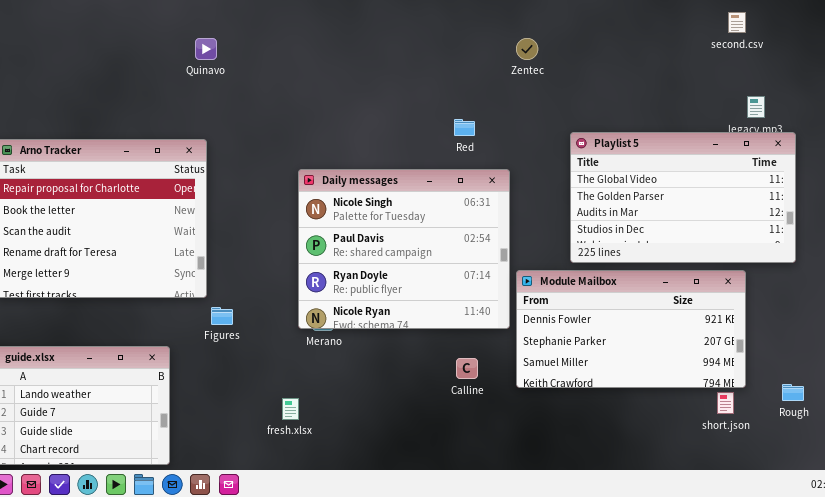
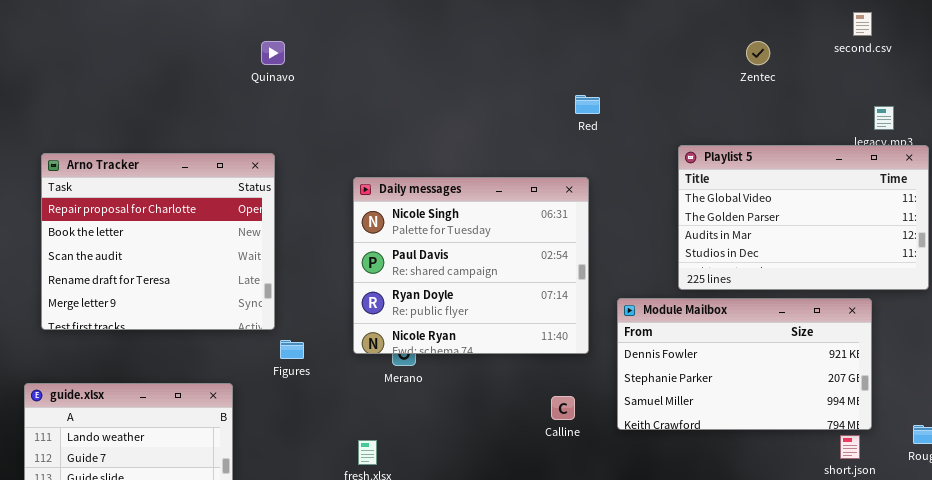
Zentec: [516,38,538,60] -> [746,41,770,65], moved
Red: [454,119,475,136] -> [575,95,600,114], moved
Daily messages: [298,169,510,329] -> [353,177,589,354], moved

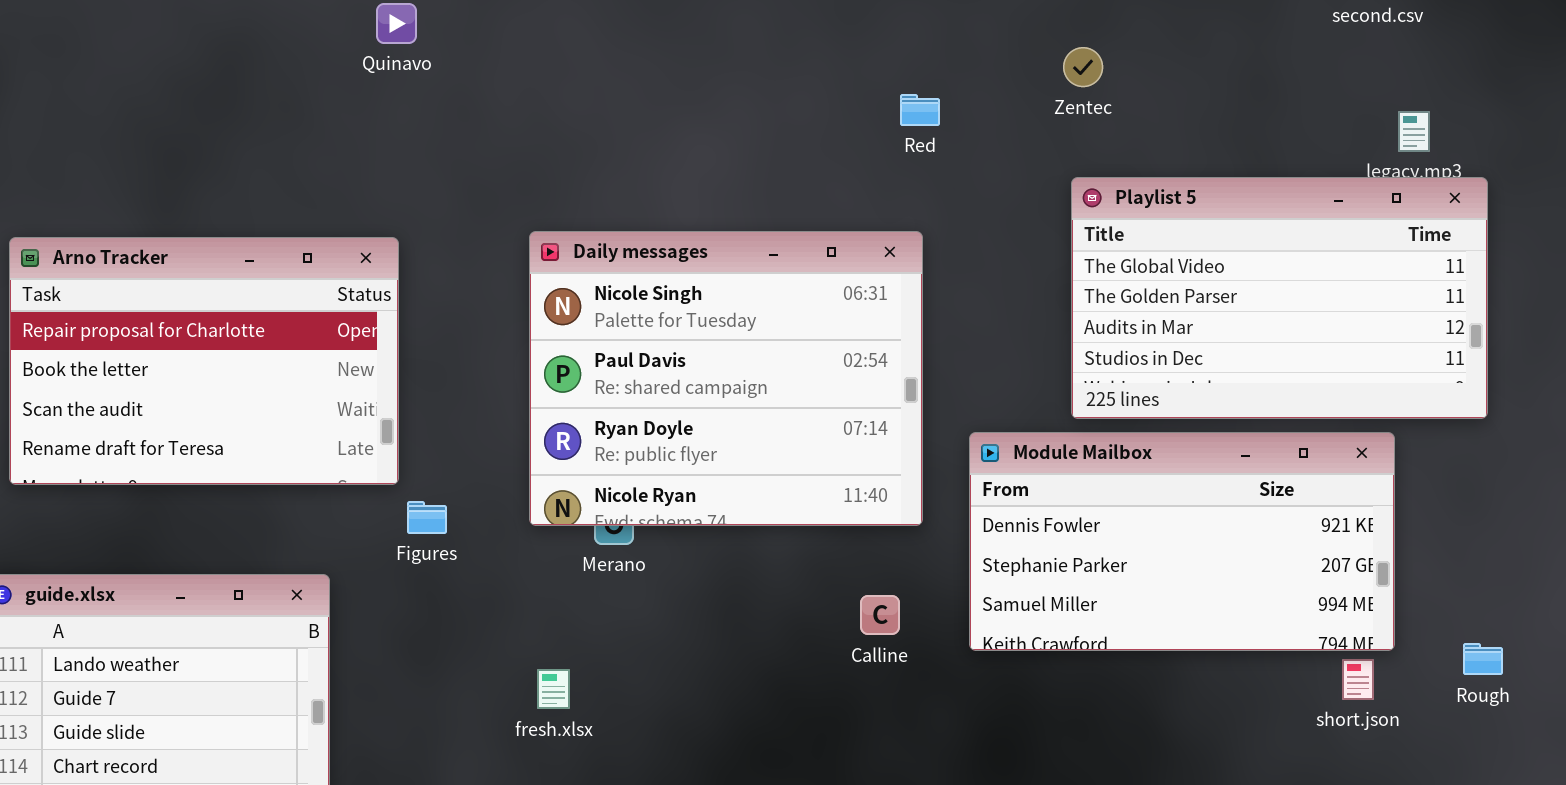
Zentec: [746,41,770,65] -> [1063,47,1103,87], moved
Arno Tracker: [41,153,275,330] -> [9,237,399,485], resized

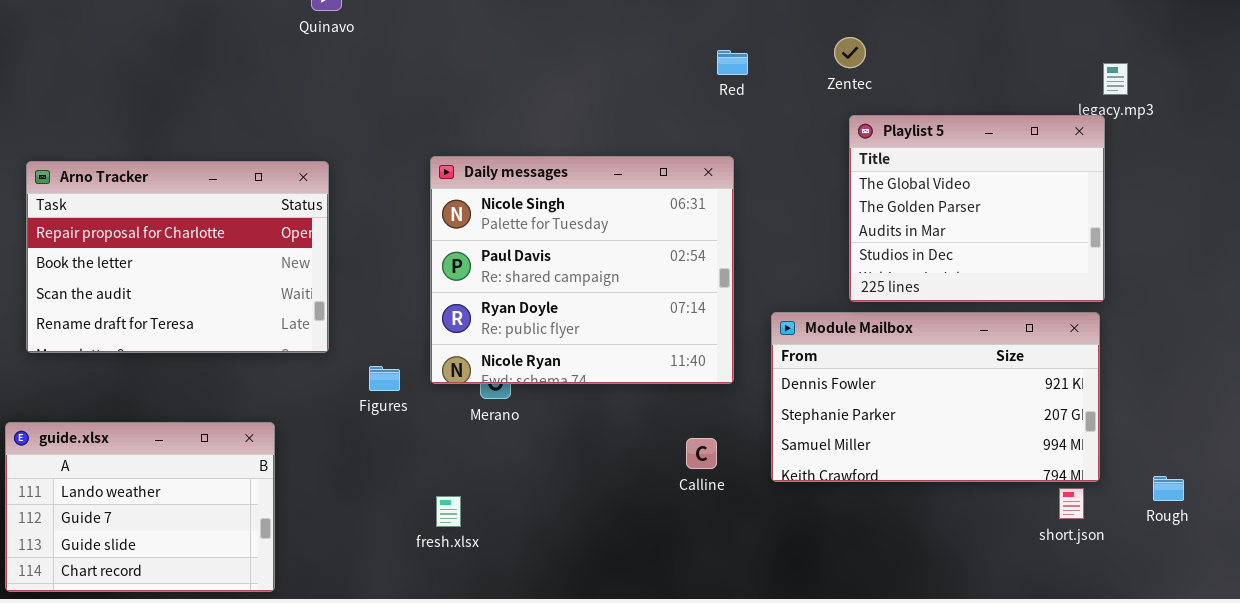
Zentec: [1063,47,1103,87] -> [834,37,866,68], moved
Playlist 5: [1071,177,1488,419] -> [849,115,1105,302], resized
Figures: [407,501,447,534] -> [369,366,400,391], moved

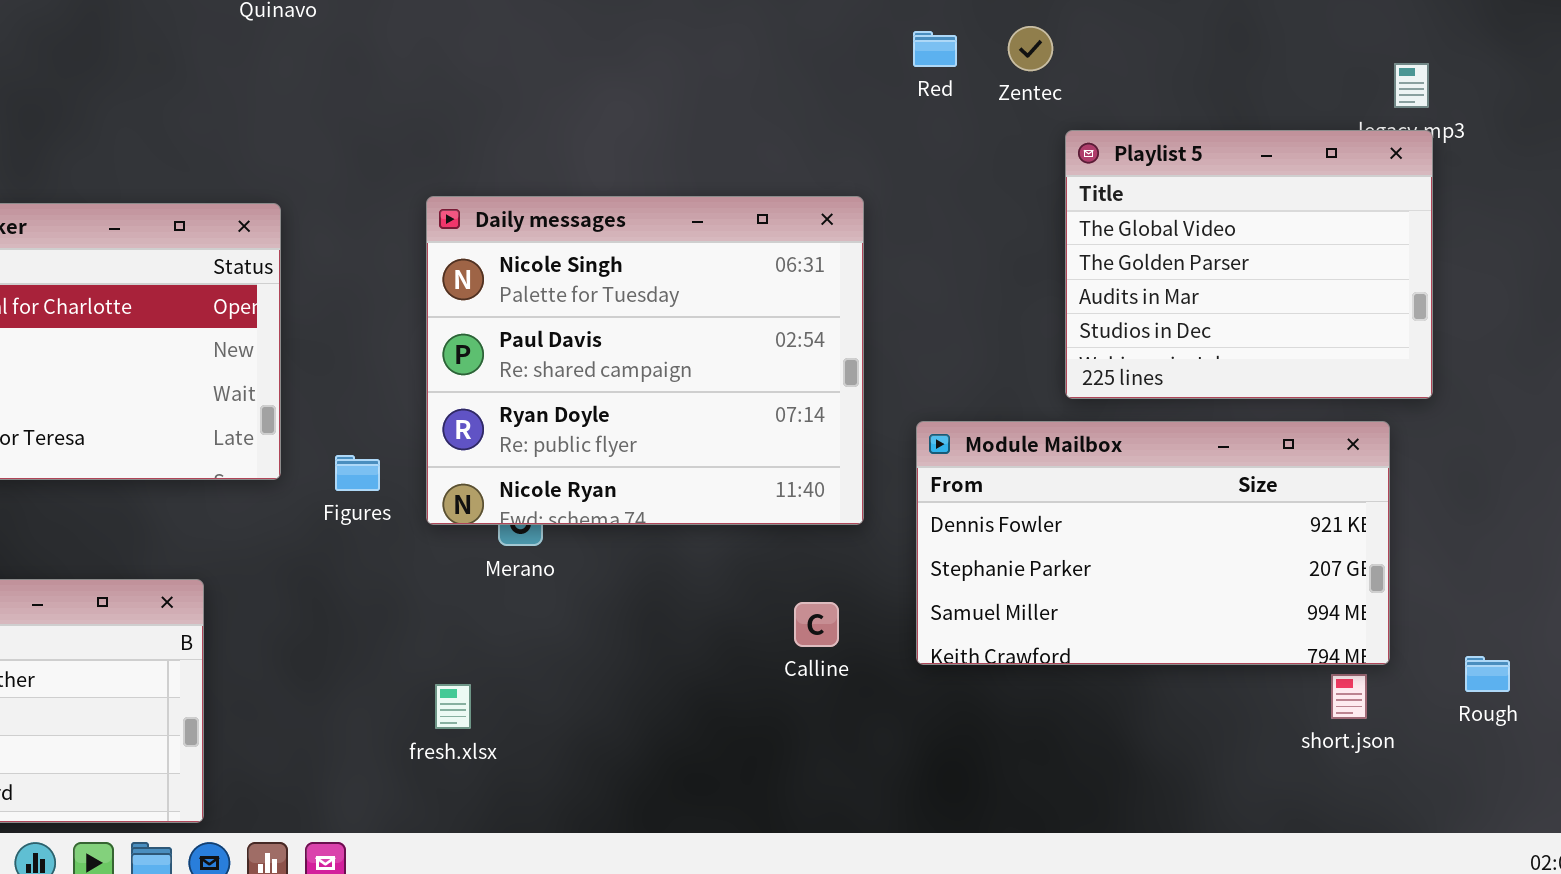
Red: [717,50,748,75] -> [913,31,957,67], moved
Playlist 5: [849,115,1105,302] -> [1065,130,1433,399], moved
Figures: [369,366,400,391] -> [335,455,380,491], moved

